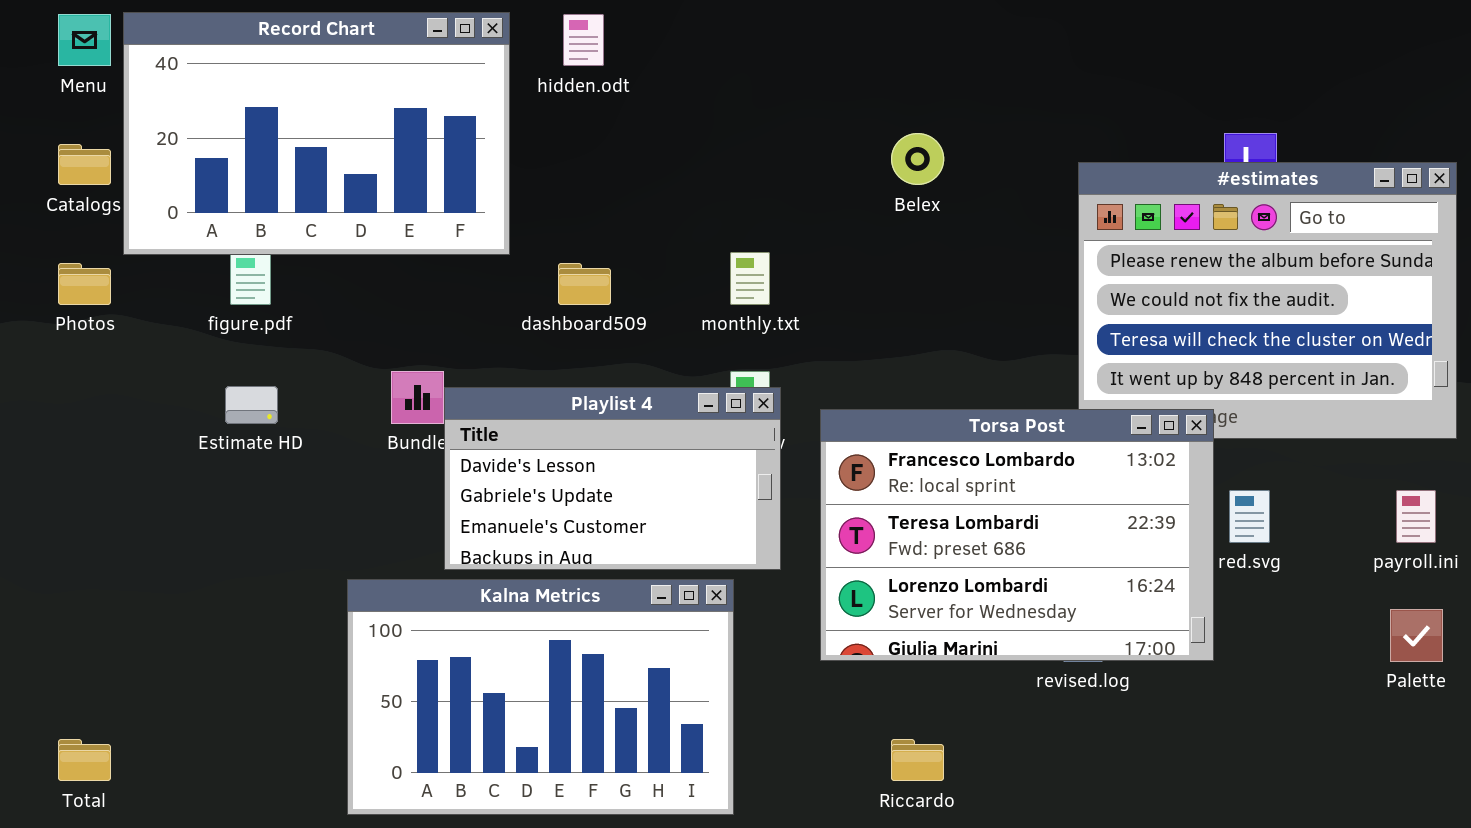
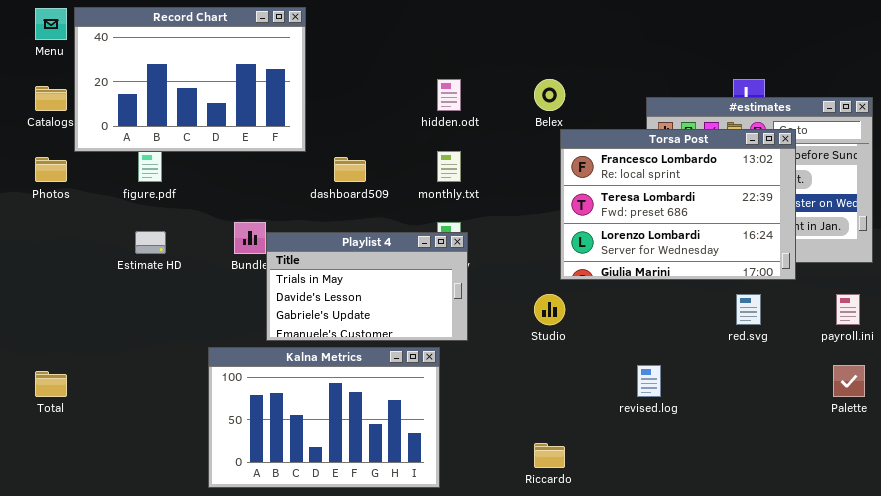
hidden.odt: [563,14,604,66] -> [437,79,461,111], moved
Playlist 4: [444,387,781,570] -> [266,232,468,341], scrolled up 1 row
Torsa Post: [820,409,1214,661] -> [560,129,796,280], moved
Total: [58,739,111,781] -> [35,371,67,397], moved

